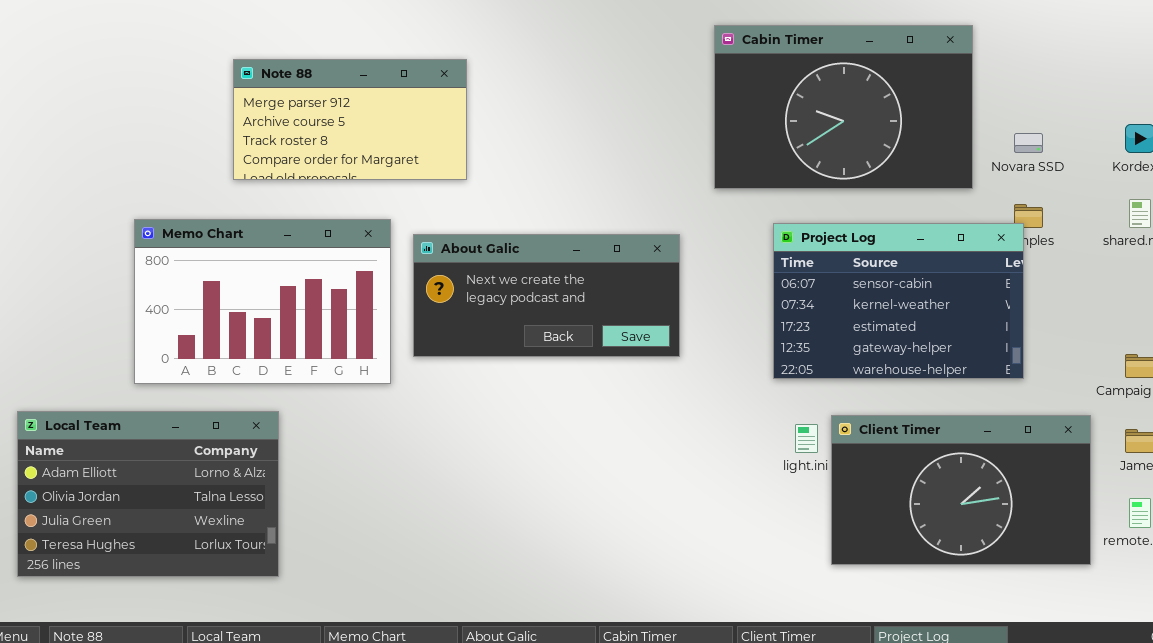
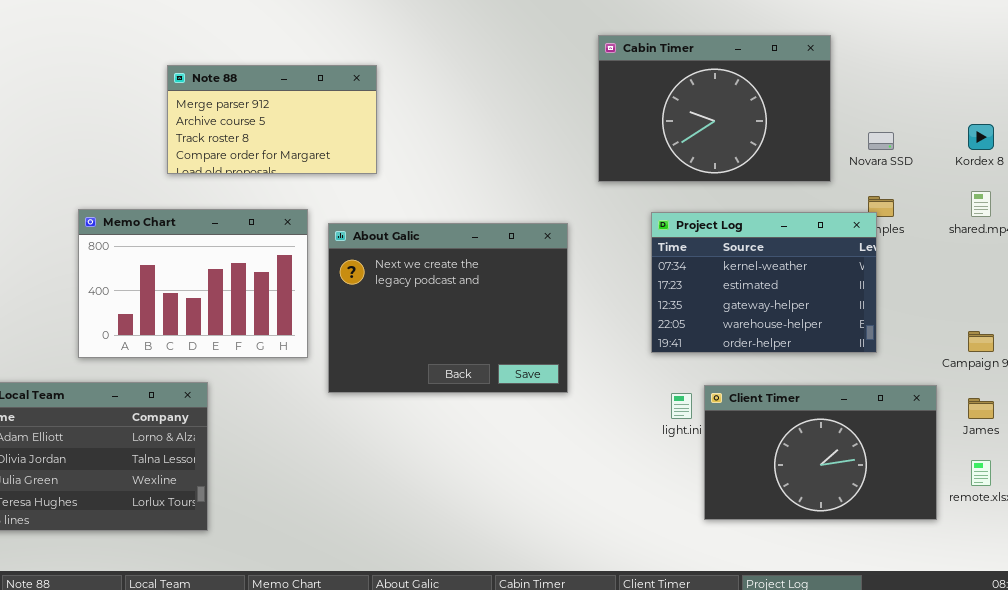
Project Log: [773,223,1024,379] -> [651,212,877,353], scrolled down 1 row
About Galic: [413,234,680,357] -> [328,223,568,393], resized

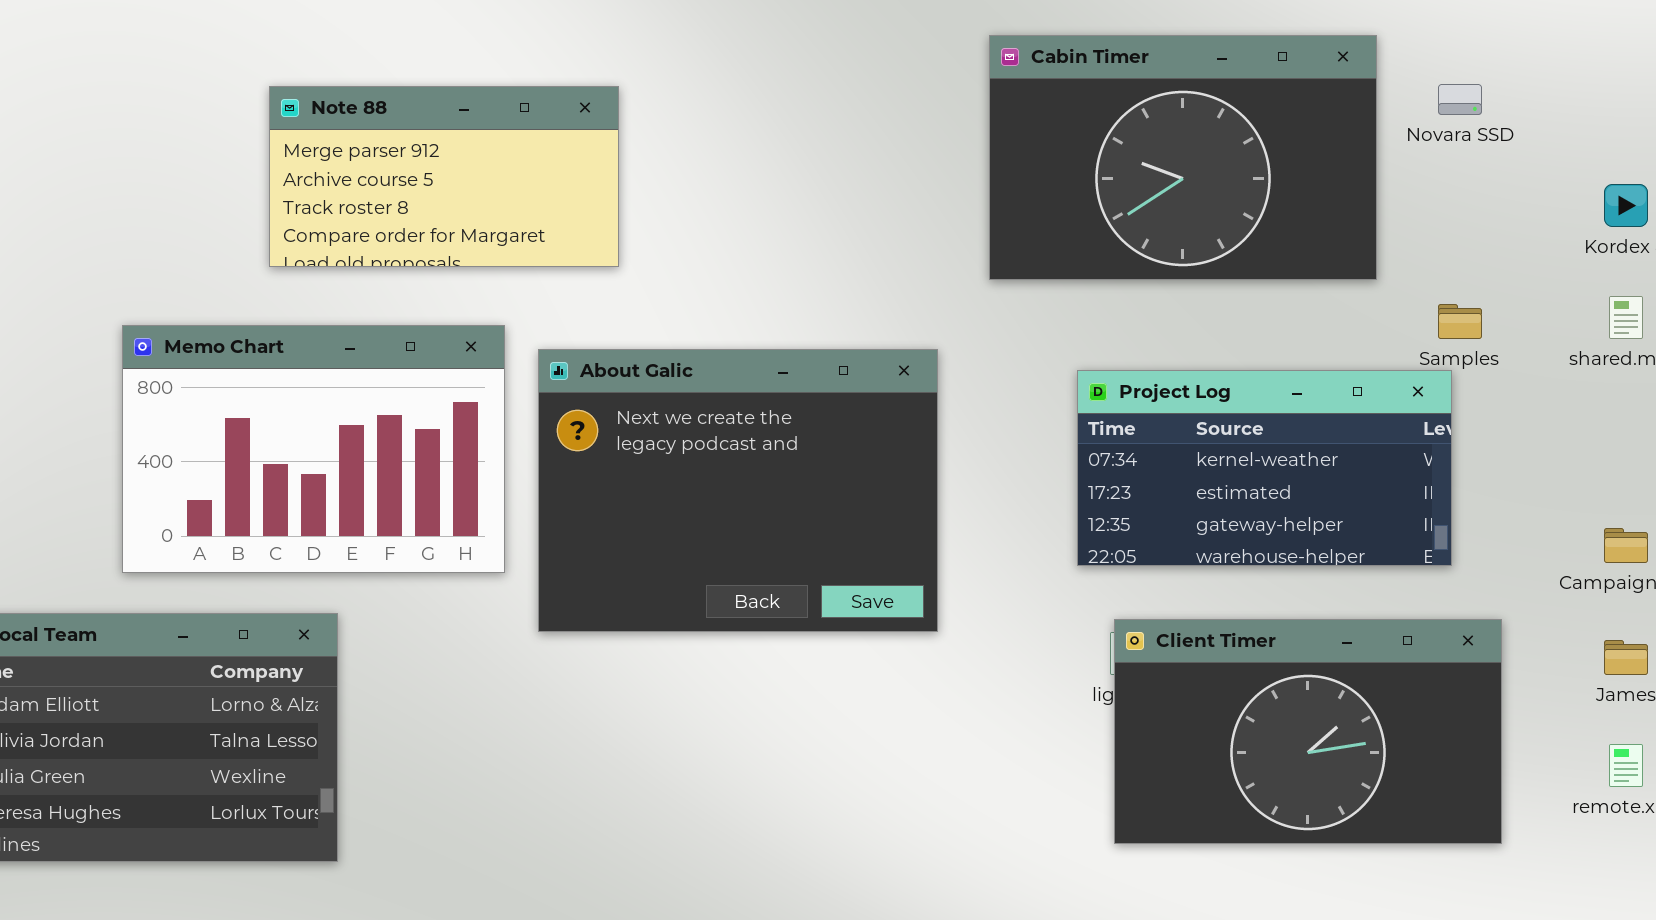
Novara SSD: [868,132,894,150] -> [1438,84,1482,115], moved
Project Log: [651,212,877,353] -> [1077,370,1452,566], resized
Client Timer: [704,385,937,520] -> [1114,619,1502,844], moved

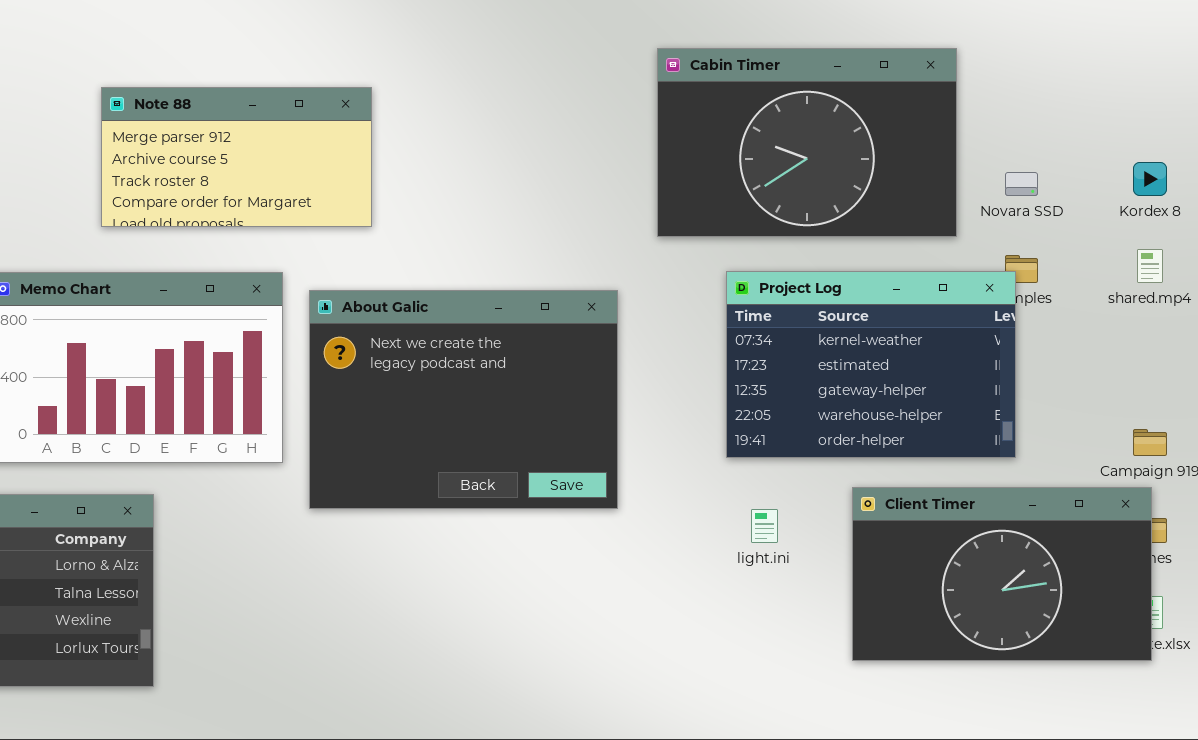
Novara SSD: [1438,84,1482,115] -> [1005,172,1038,196], moved
Project Log: [1077,370,1452,566] -> [726,271,1016,458], resized
Client Timer: [1114,619,1502,844] -> [852,487,1152,661], moved

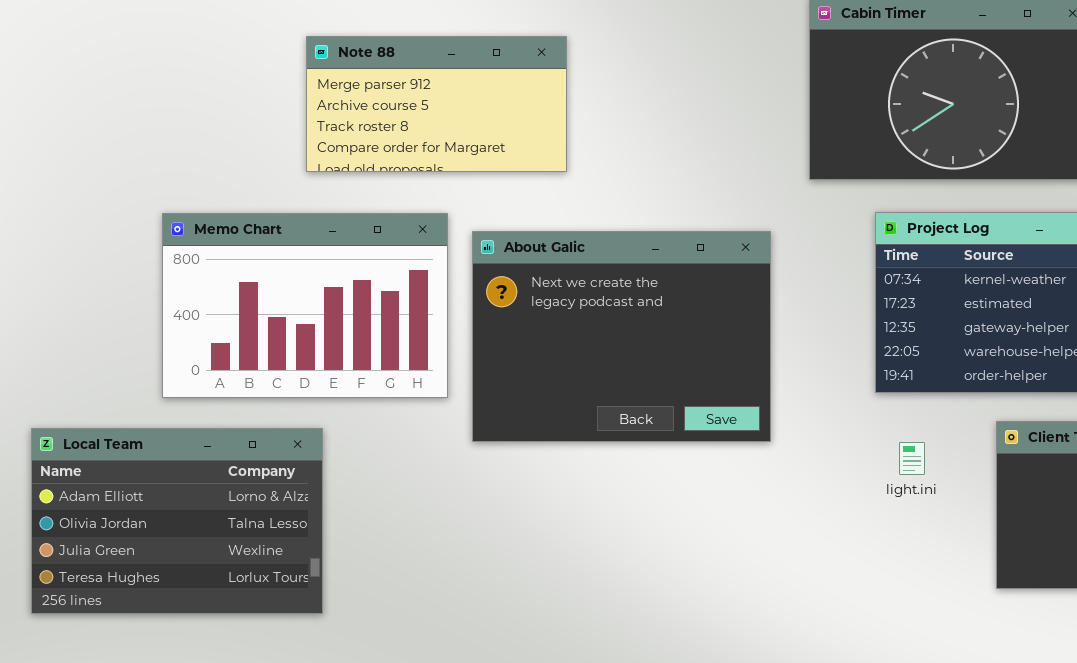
Note 88: [101,87,372,227] -> [306,36,567,172], moved

